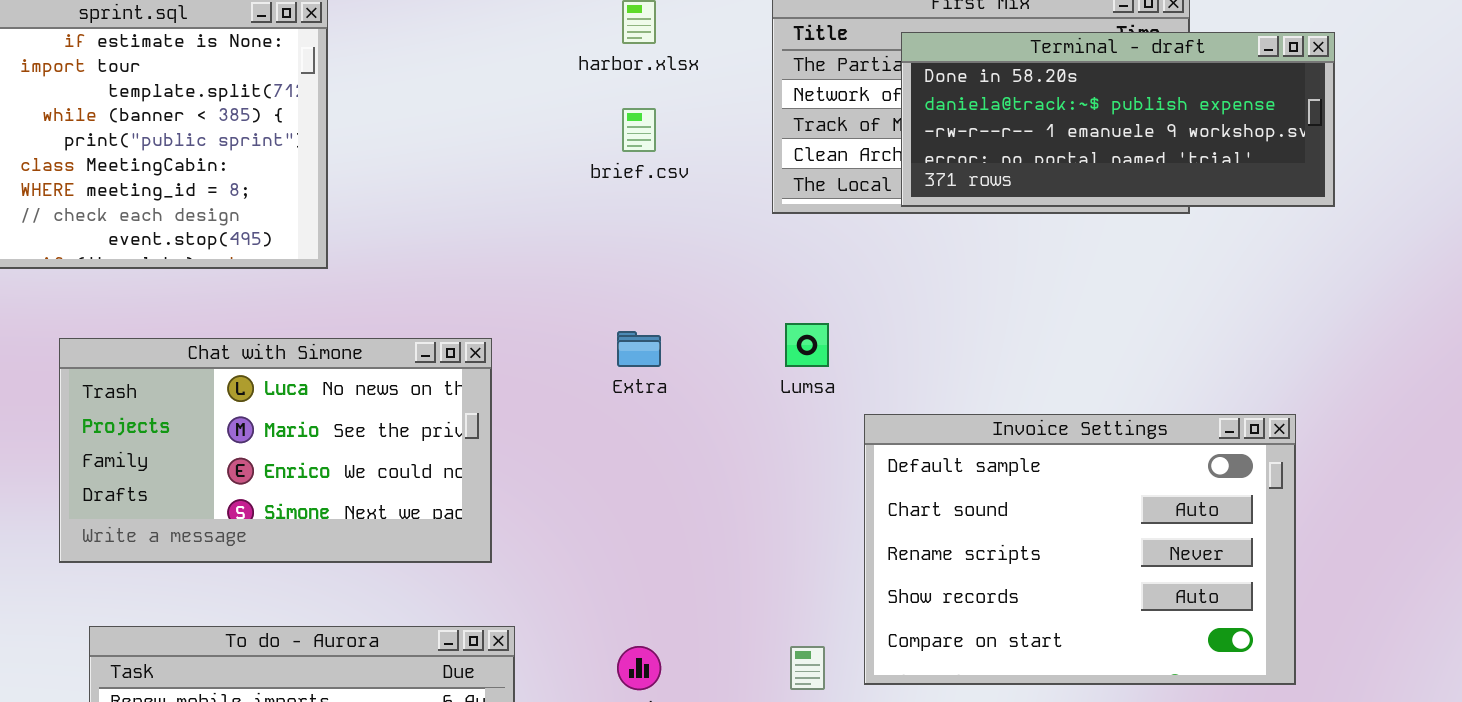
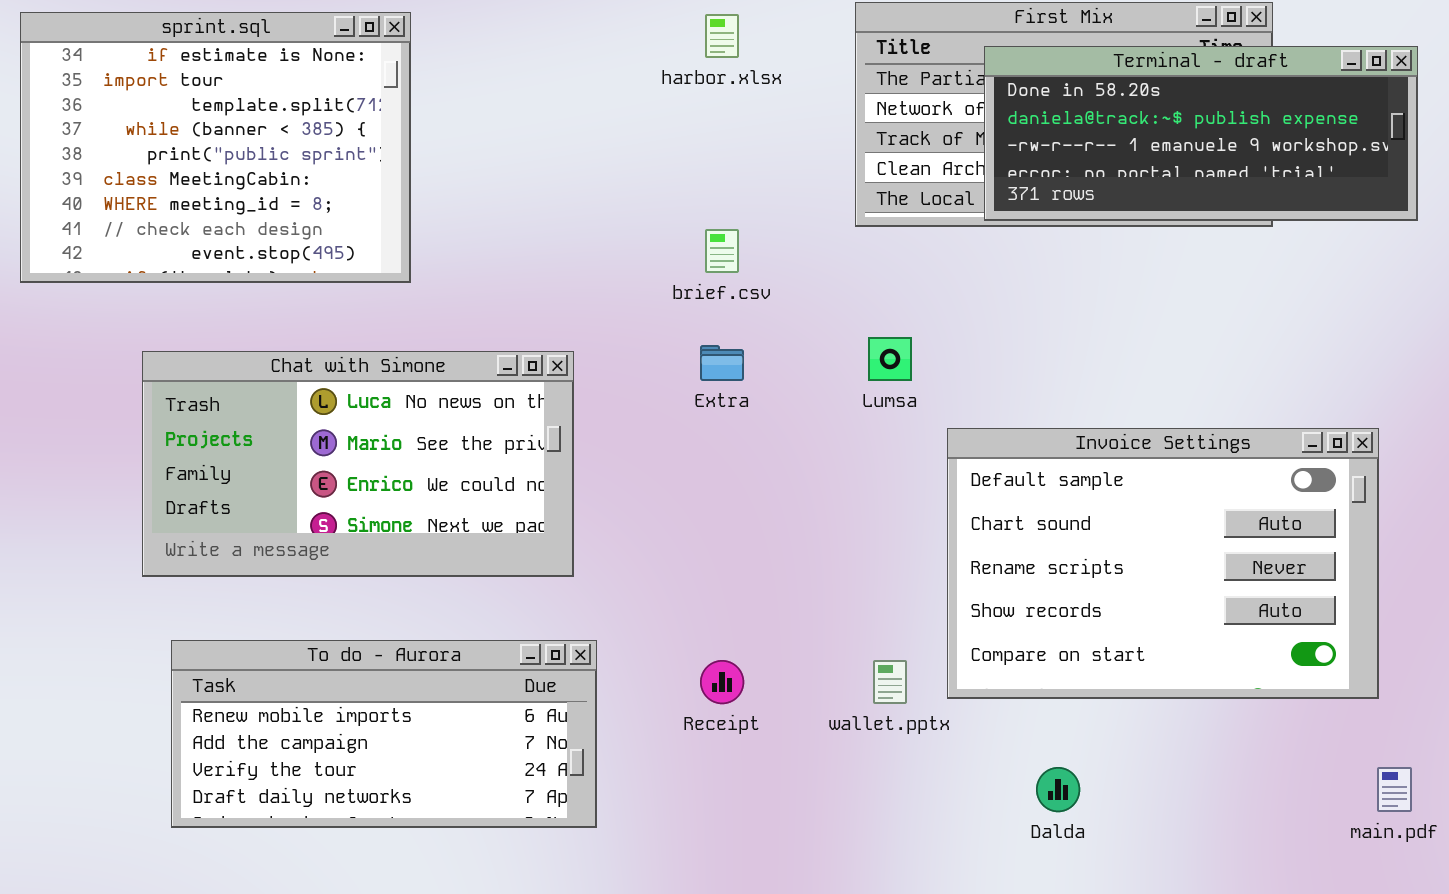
brief.csv: [622,108,656,152] -> [705,229,739,273], moved

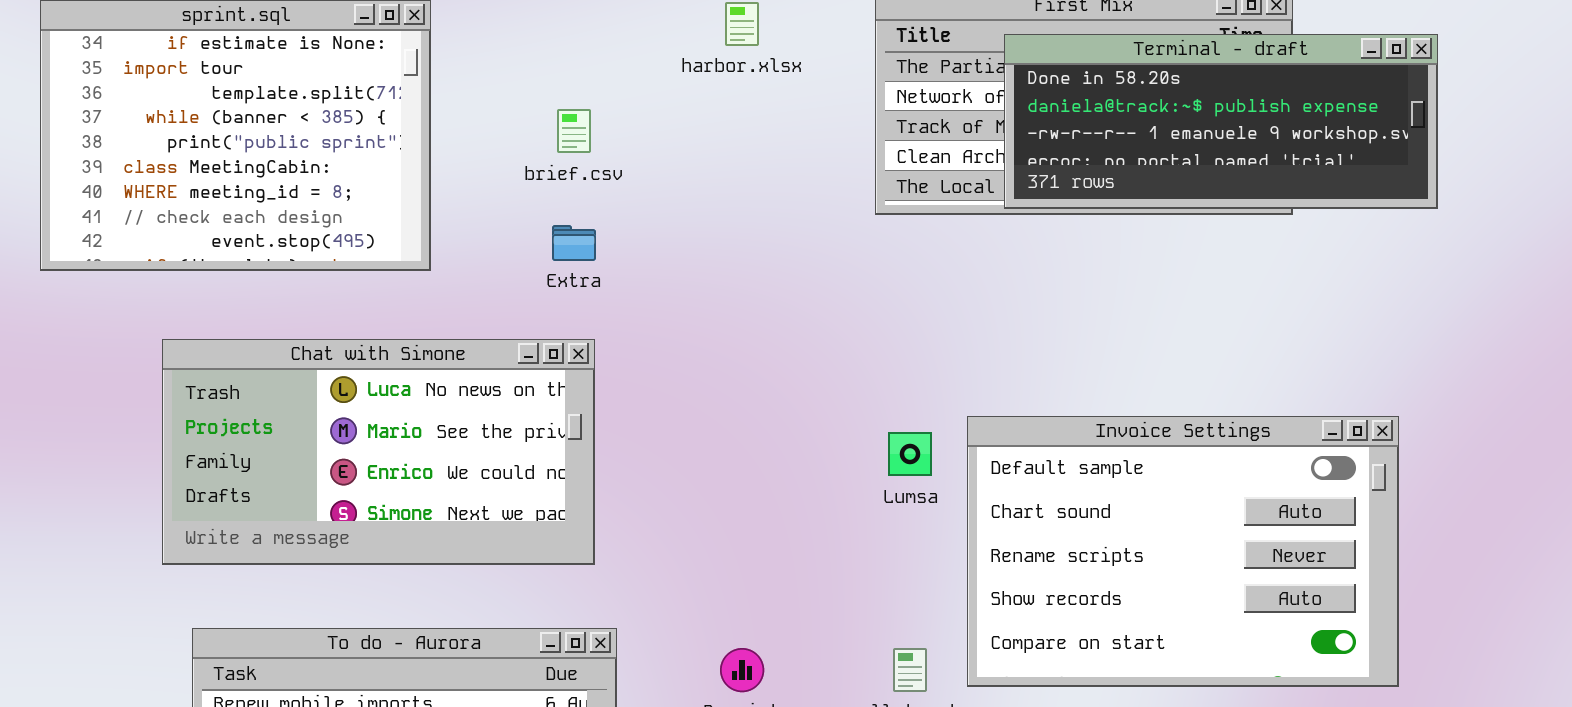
brief.csv: [705,229,739,273] -> [557,109,591,153], moved
Lumsa: [868,337,912,381] -> [888,432,932,476], moved
Extra: [700,345,744,381] -> [552,225,596,261], moved

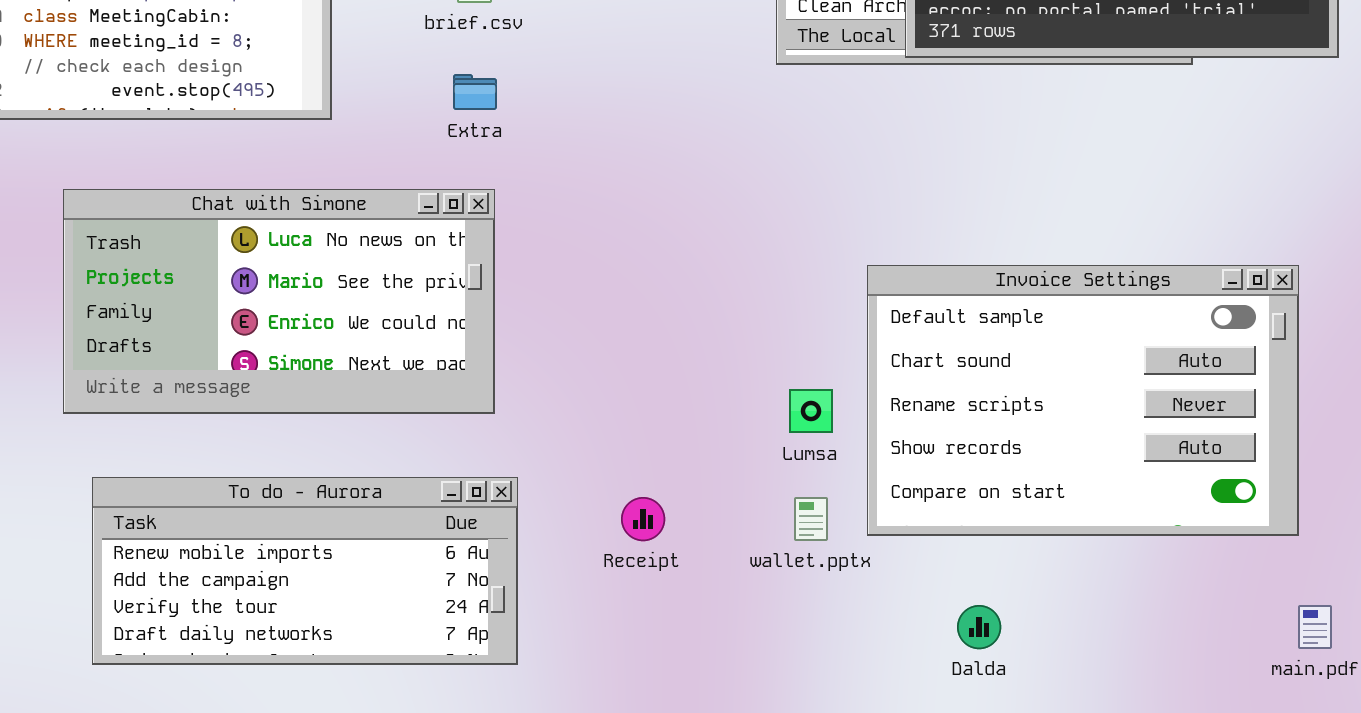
Lumsa: [888,432,932,476] -> [789,389,833,433], moved

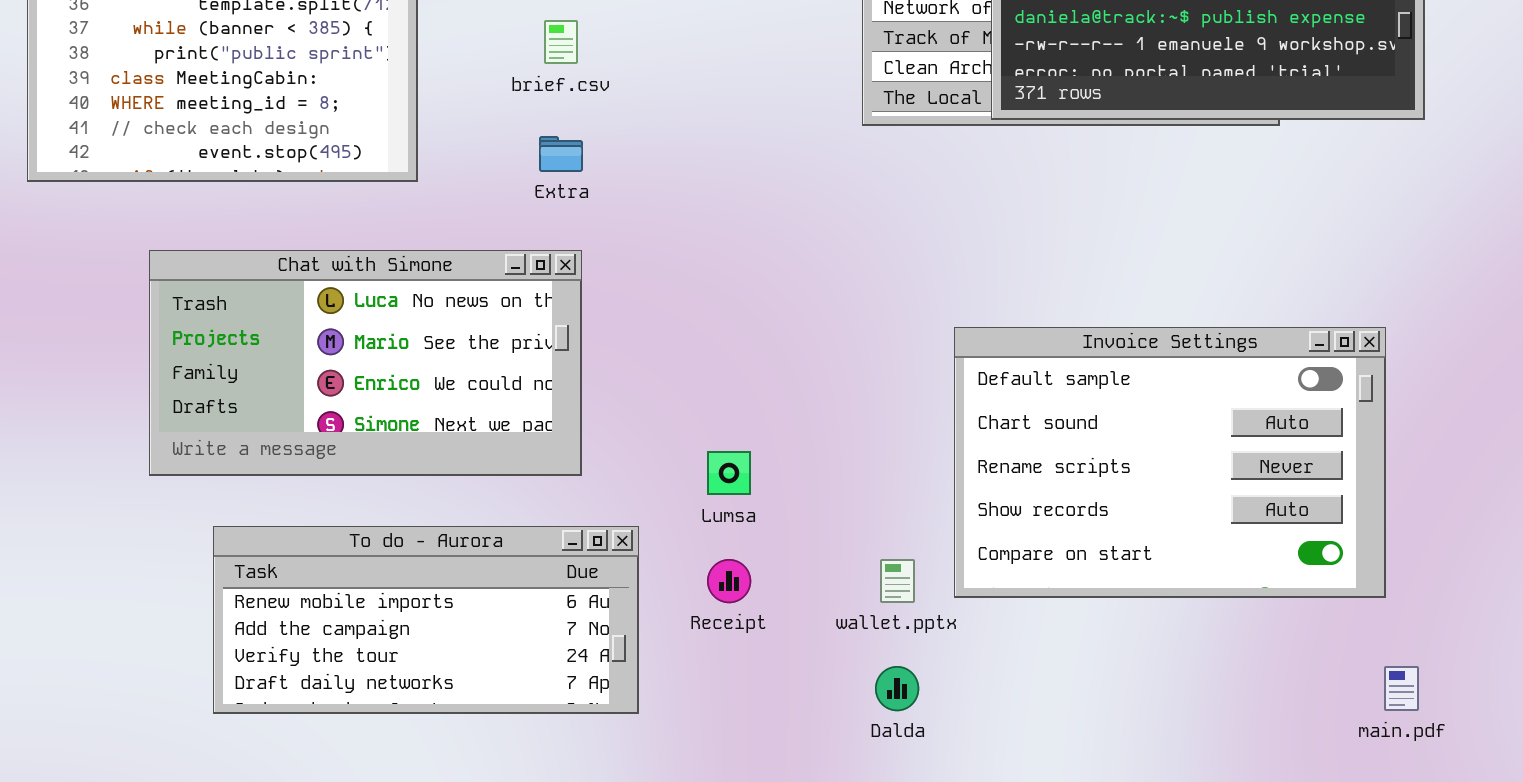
Lumsa: [789,389,833,433] -> [707,451,751,495], moved
To do - Aurora: [92,477,518,665] -> [213,526,639,714], moved
Dalda: [957,605,1001,649] -> [875,666,919,711], moved

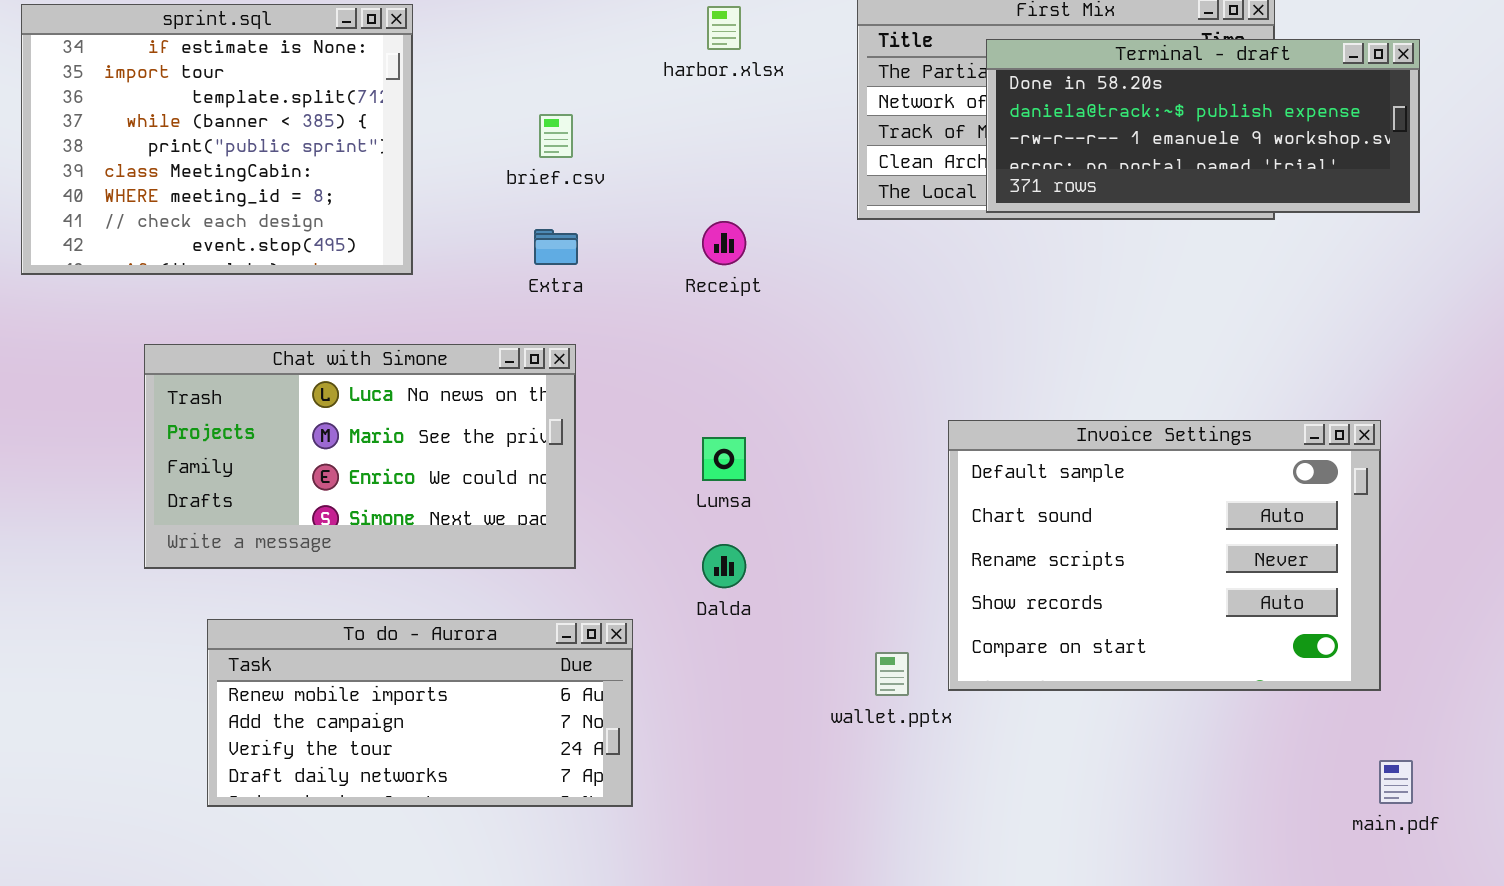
Lumsa: [707,451,751,495] -> [702,437,746,481], moved
Receipt: [707,559,751,603] -> [702,221,746,265], moved
Dalda: [875,666,919,711] -> [702,544,746,588], moved

